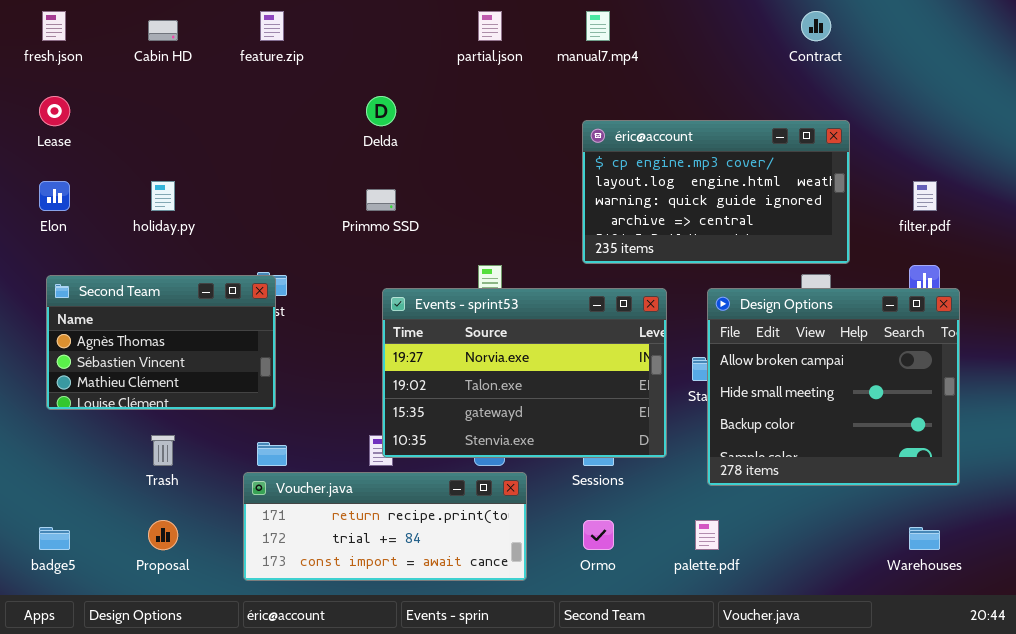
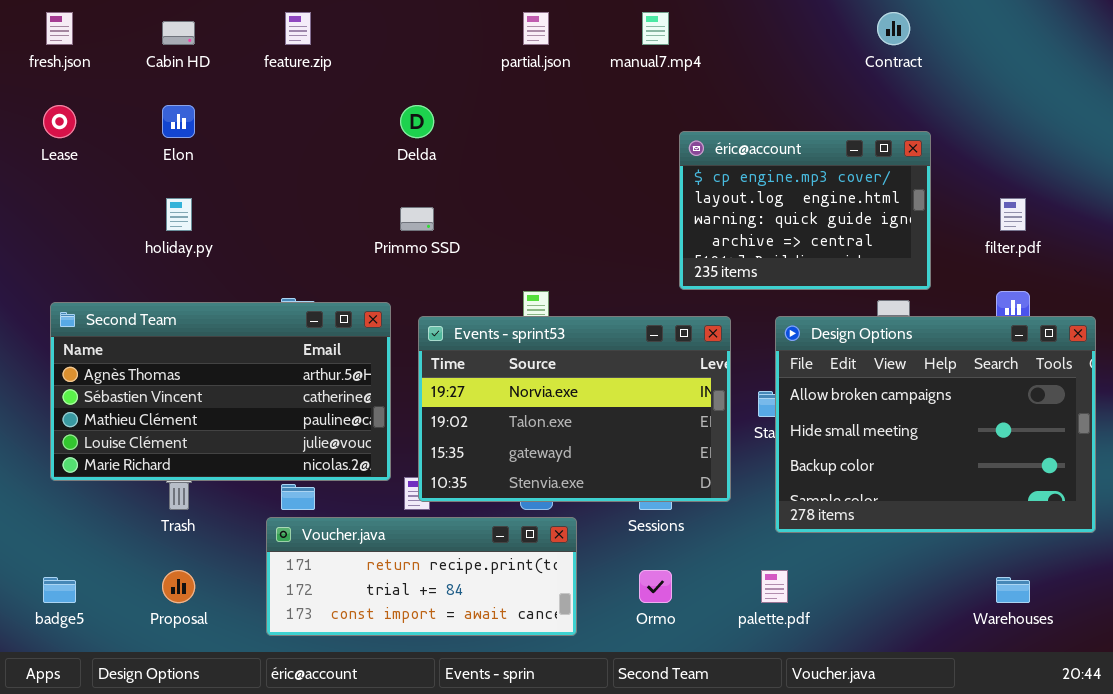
éric@account: [582,120,850,264] -> [679,131,931,290], resized
Elon: [39,181,70,211] -> [162,105,195,138], moved
Second Team: [46,275,276,410] -> [50,302,391,481], resized
Design Options: [707,288,960,486] -> [775,316,1096,533], resized

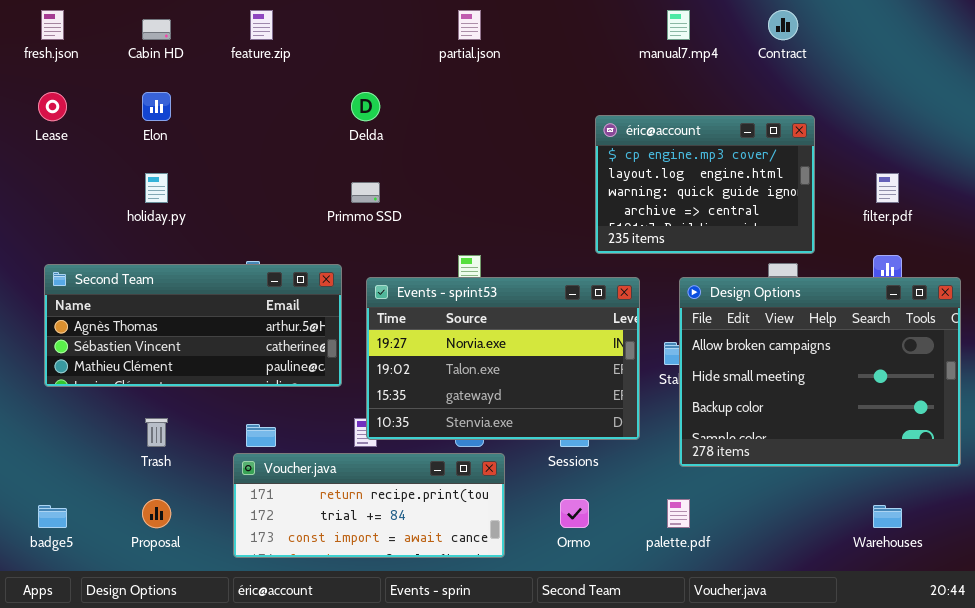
manual7.mp4: [642,12,669,45] -> [667,10,690,40], moved
Second Team: [50,302,391,481] -> [44,264,342,387], resized

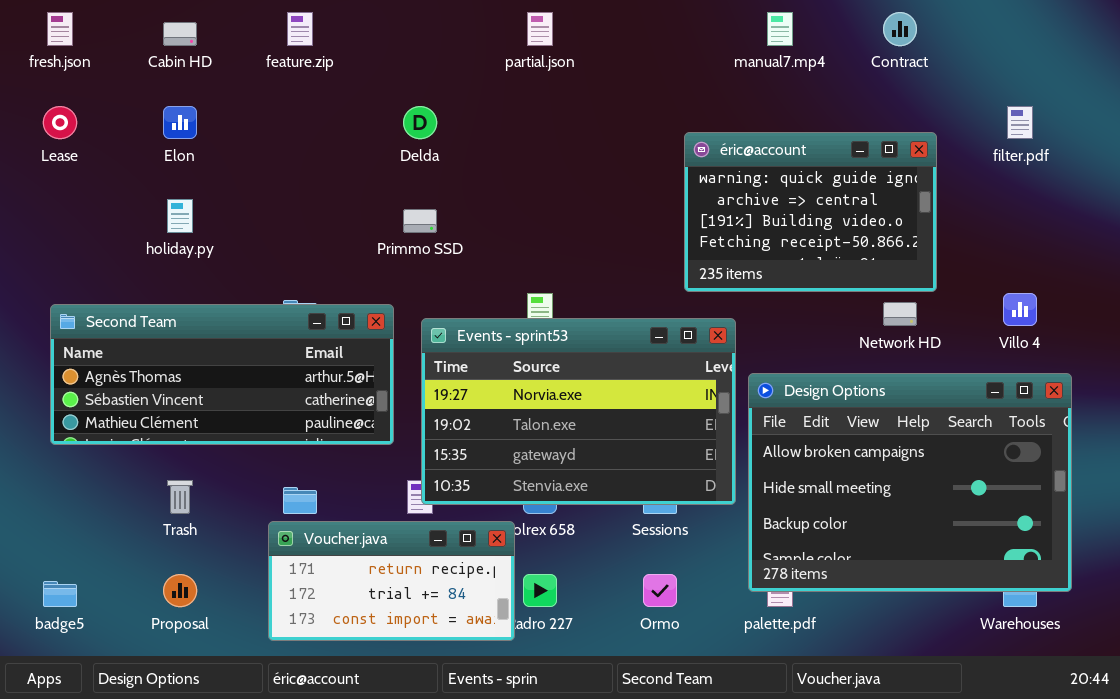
éric@account: [595,115,815,254] -> [684,132,937,292], scrolled down 2 rows
filter.pdf: [876,173,899,203] -> [1007,106,1033,139], moved
Design Options: [679,277,961,467] -> [748,373,1072,592], moved
Voucher.java: [233,453,505,558] -> [268,521,515,641], resized

